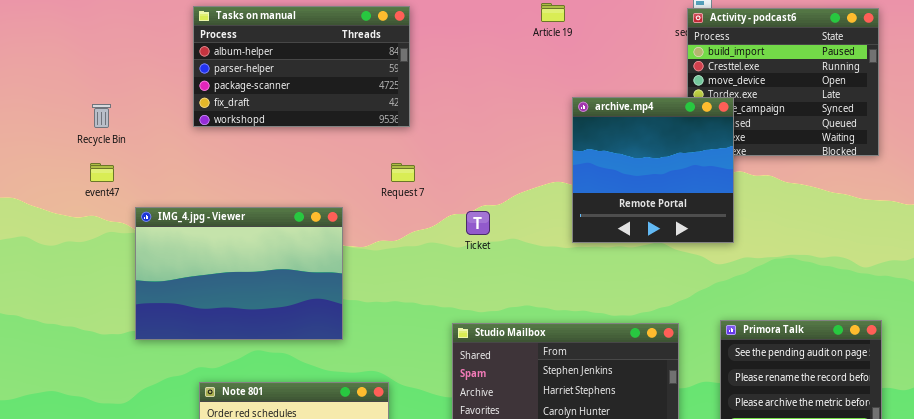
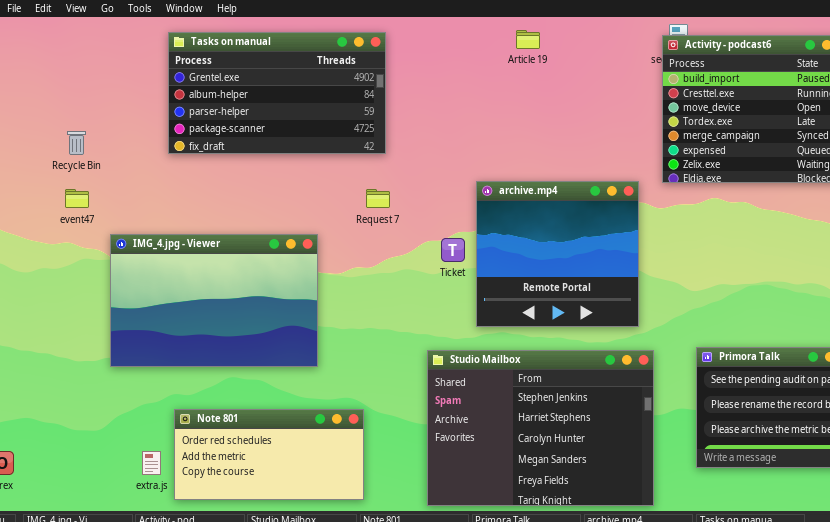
Tasks on manual: [193,6,410,127] -> [168,32,386,154], scrolled up 1 row
archive.mp4: [572,97,734,243] -> [476,181,639,327], moved

